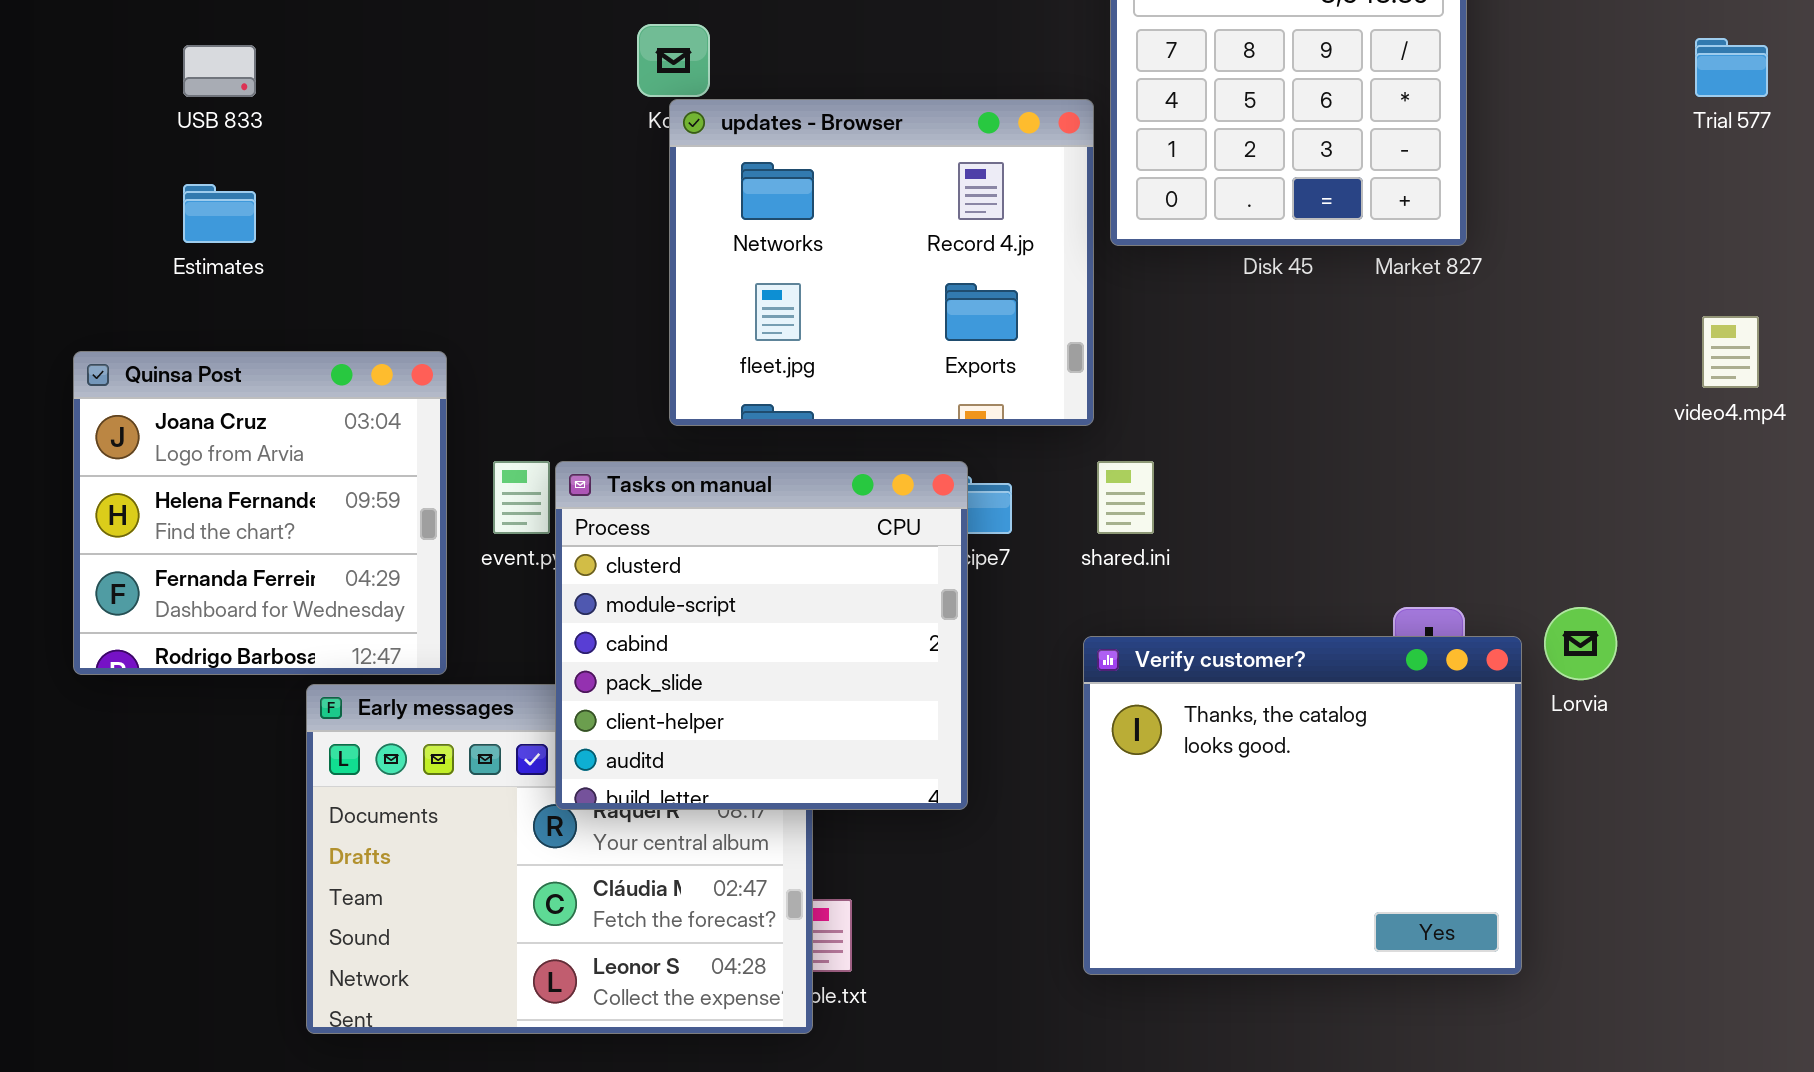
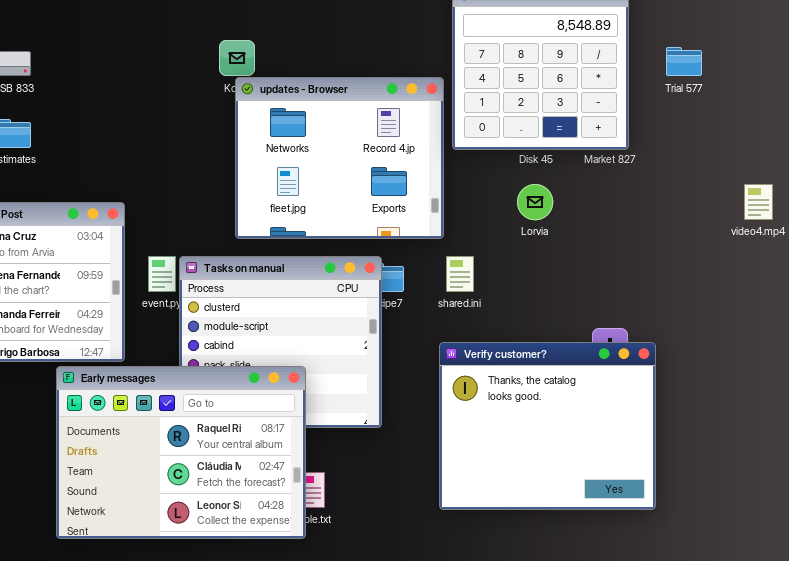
Trial 577: [1695,38,1768,97] -> [666,47,702,76], moved
Lorvia: [1544,607,1617,680] -> [517,184,553,220], moved
Early messages: [306,684,813,1034] -> [56,366,306,539], raised

